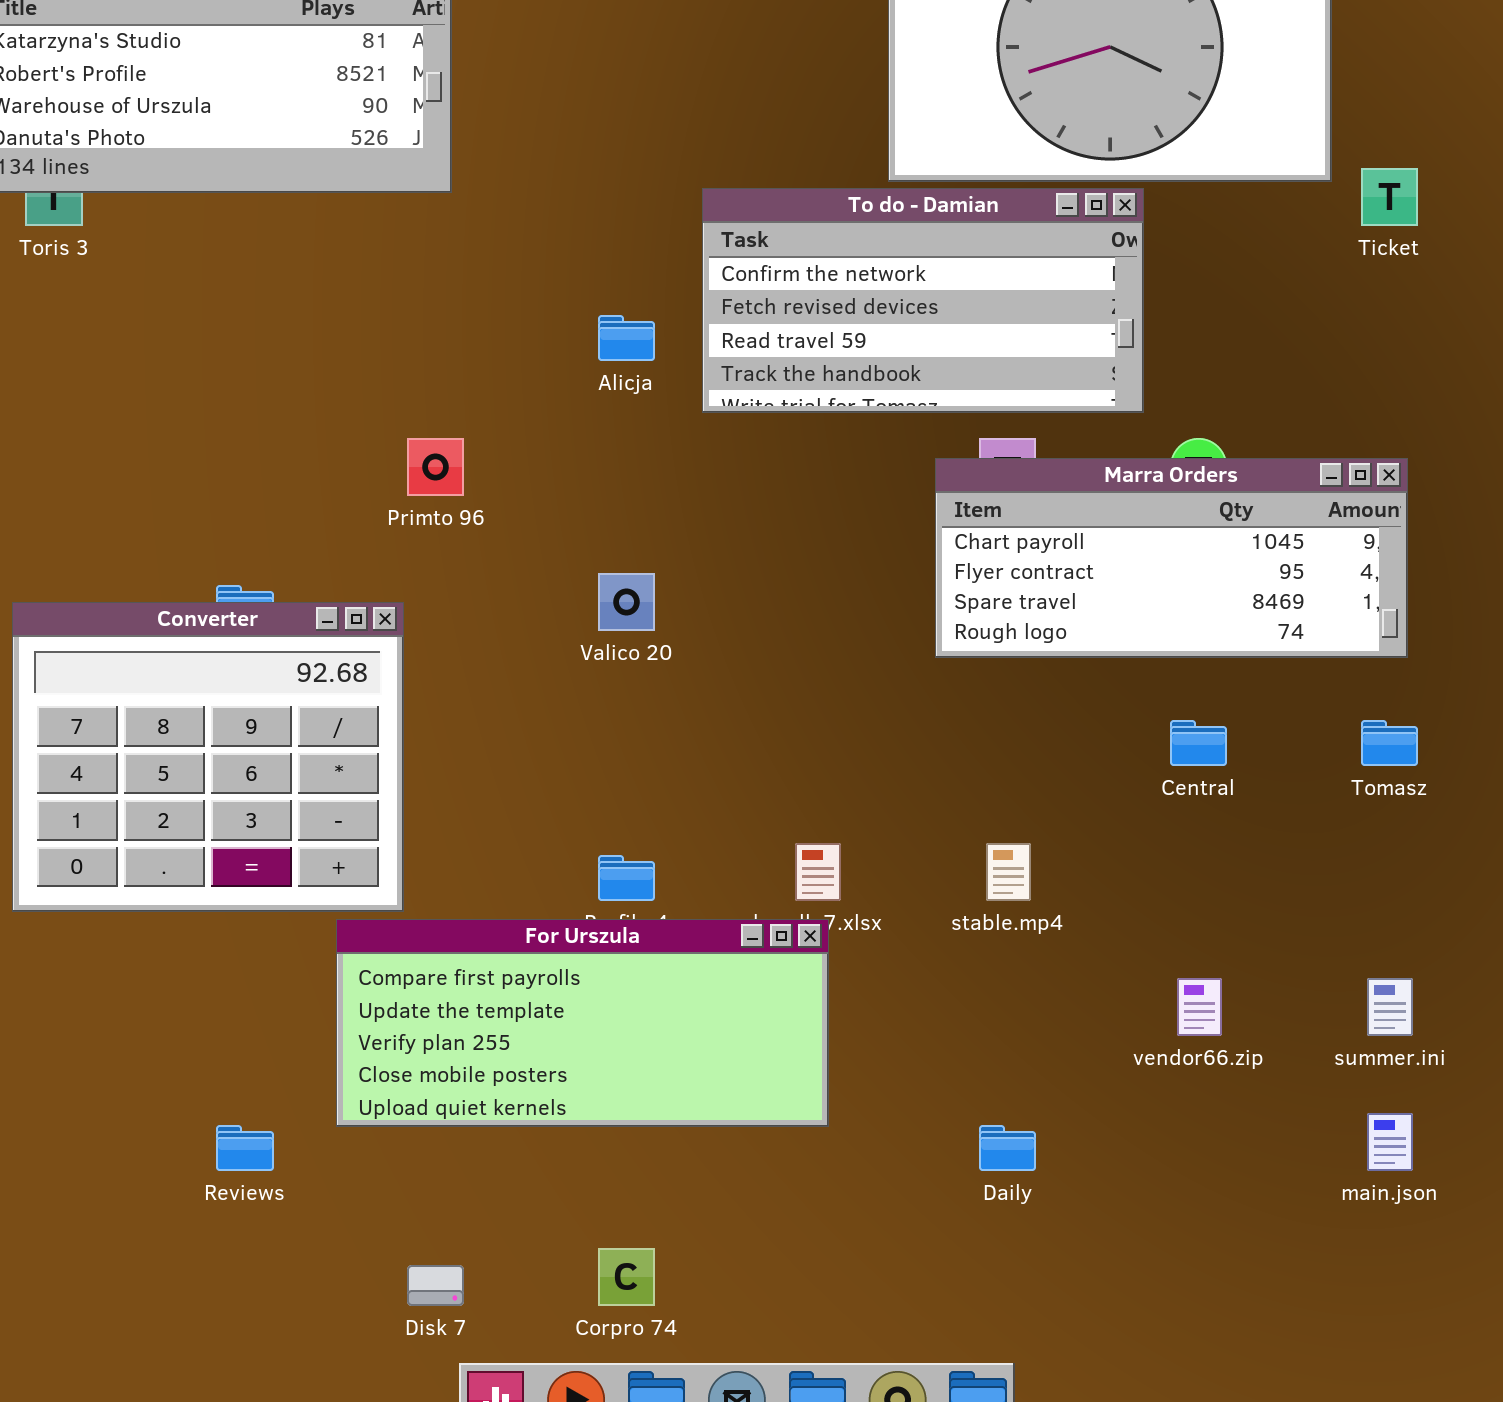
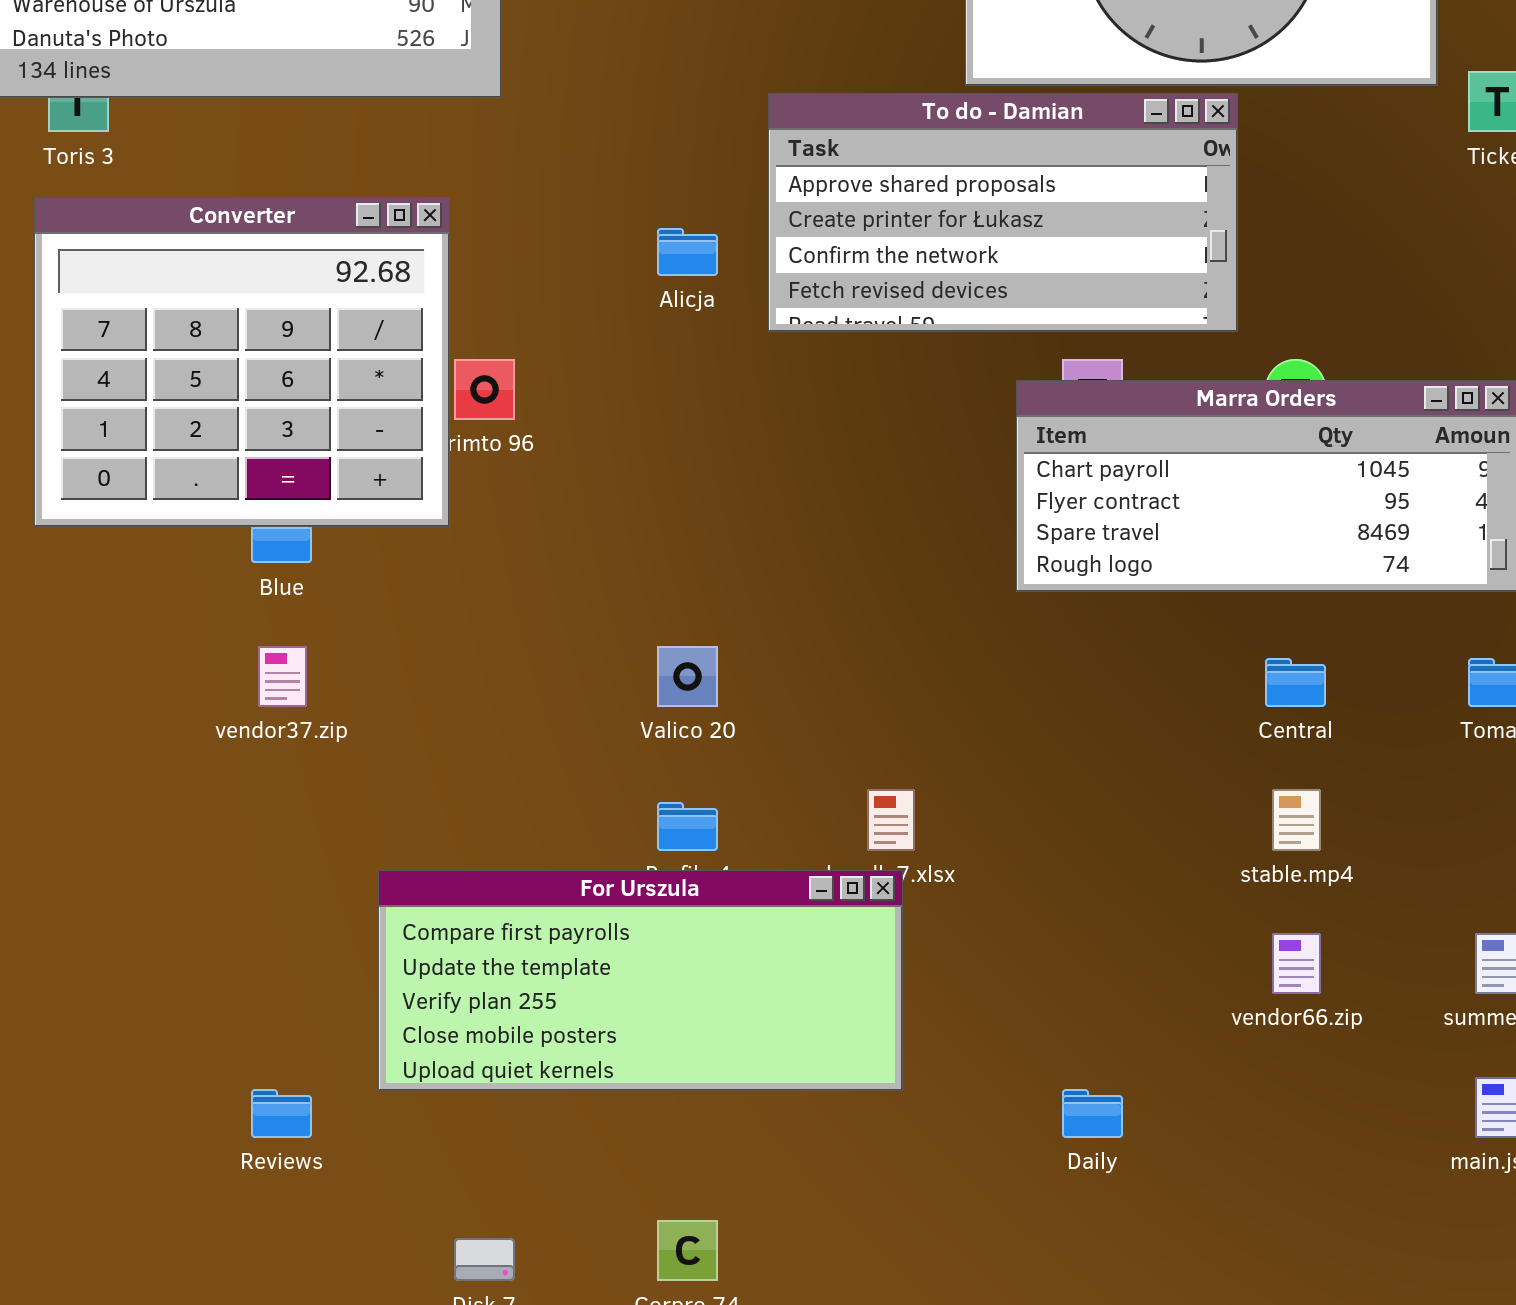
To do - Damian: [702,188,1144,413] -> [768,93,1238,332], scrolled up 2 rows
Valico 20: [598,573,655,631] -> [657,646,718,707], moved
Converter: [12,602,404,912] -> [34,197,450,527], moved
stable.mp4: [986,843,1031,901] -> [1272,789,1321,851], moved

